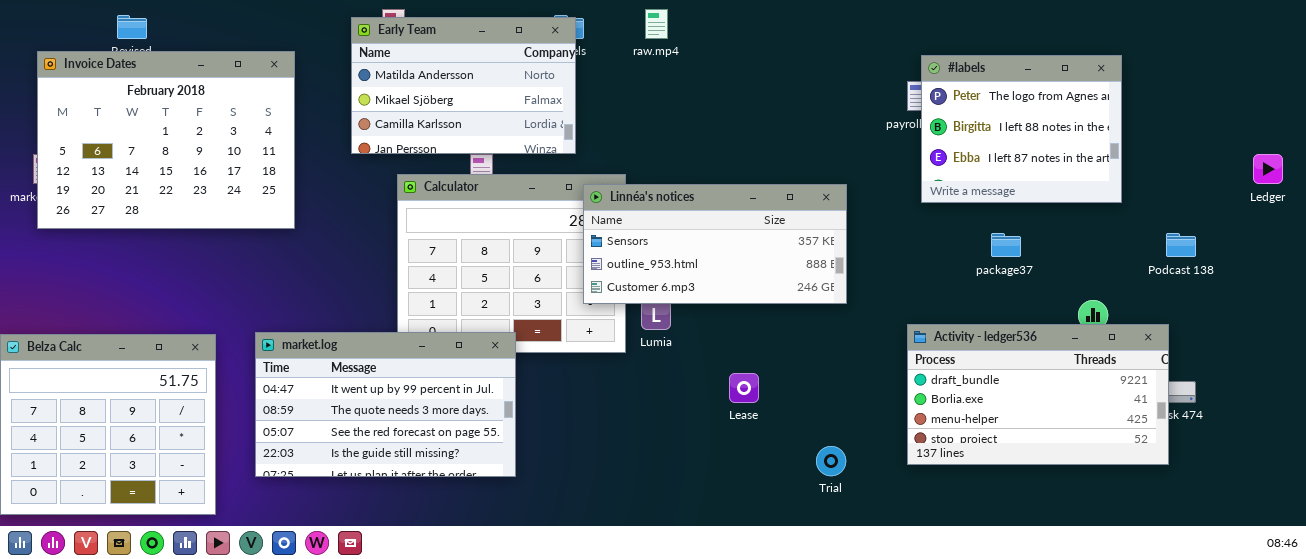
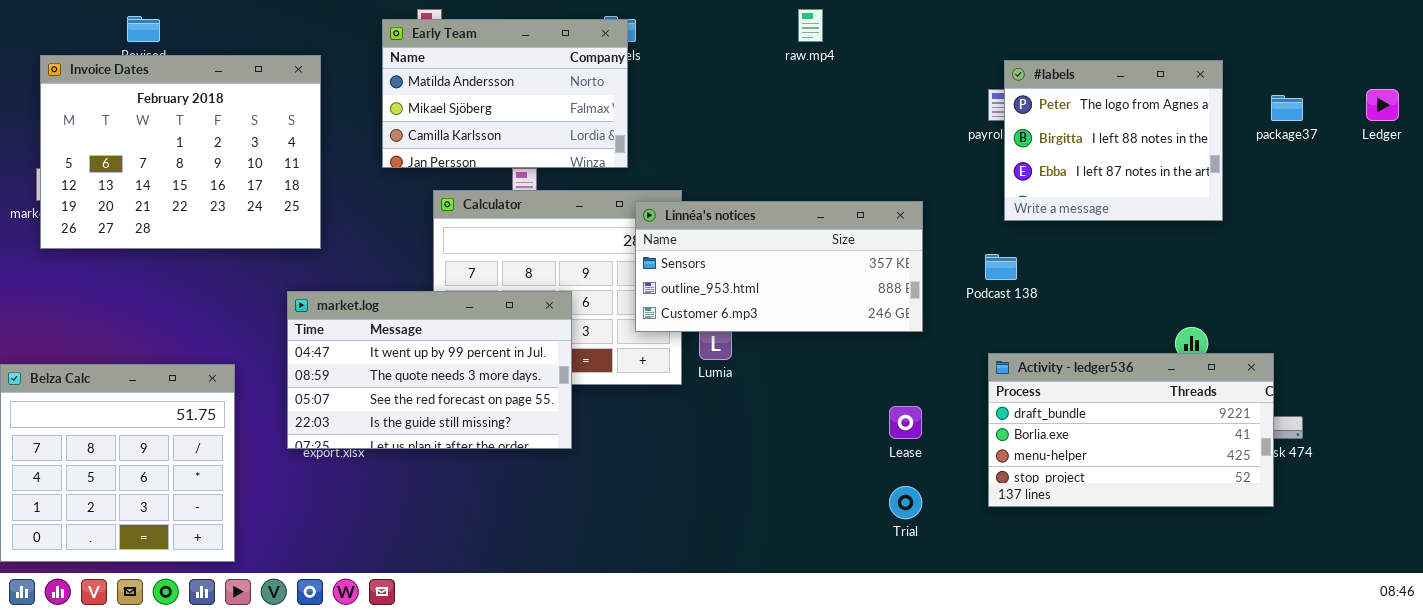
raw.mp4: [645,9,668,39] -> [798,9,823,42], moved
Ledger: [1253,154,1283,184] -> [1366,89,1399,121], moved
package37: [991,233,1021,257] -> [1271,95,1303,121], moved
Podcast 138: [1166,233,1196,257] -> [985,254,1017,280], moved
market.log: [255,332,516,477] -> [287,291,572,449], moved
Lease: [729,373,759,403] -> [889,406,922,439], moved

